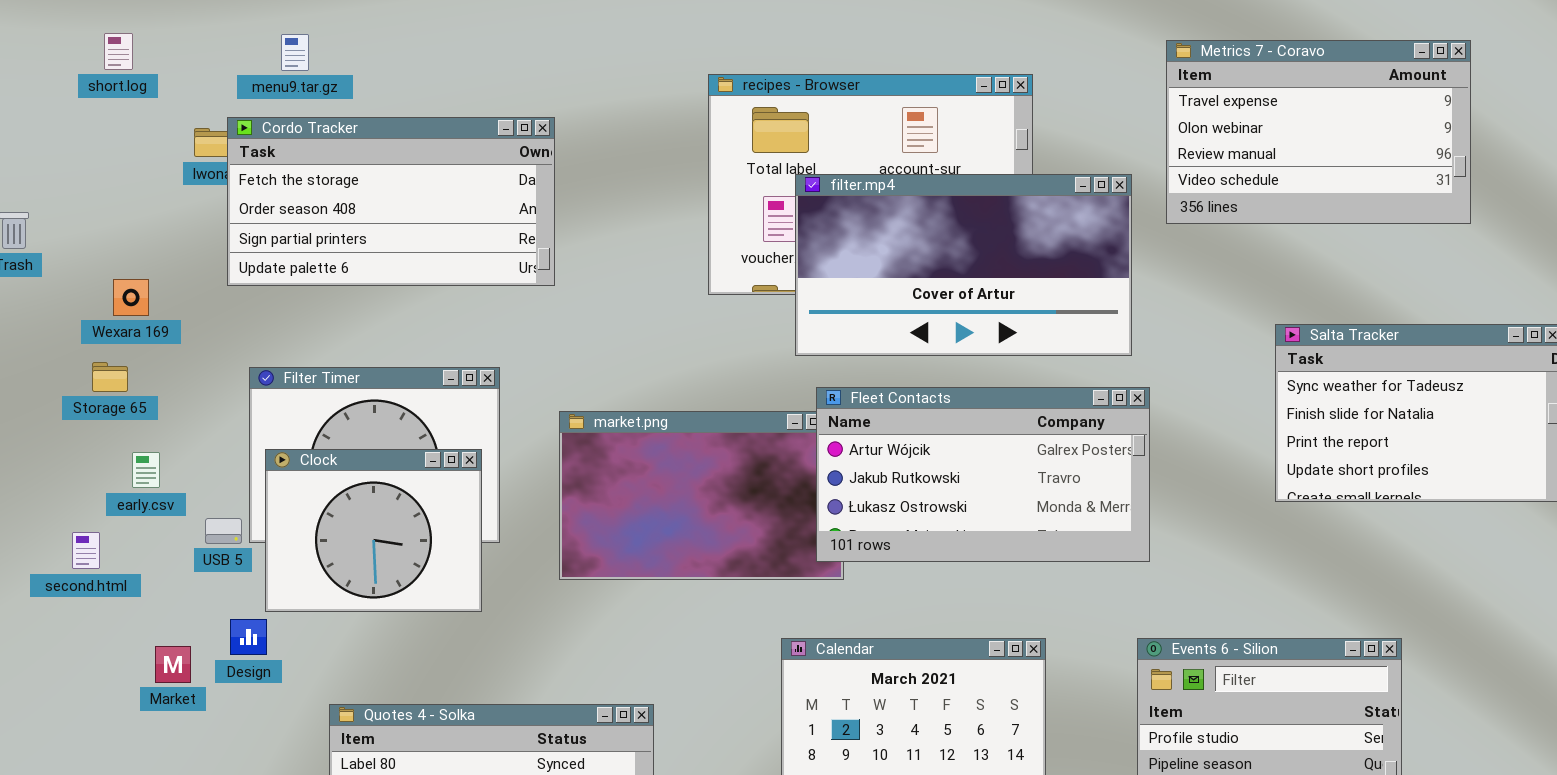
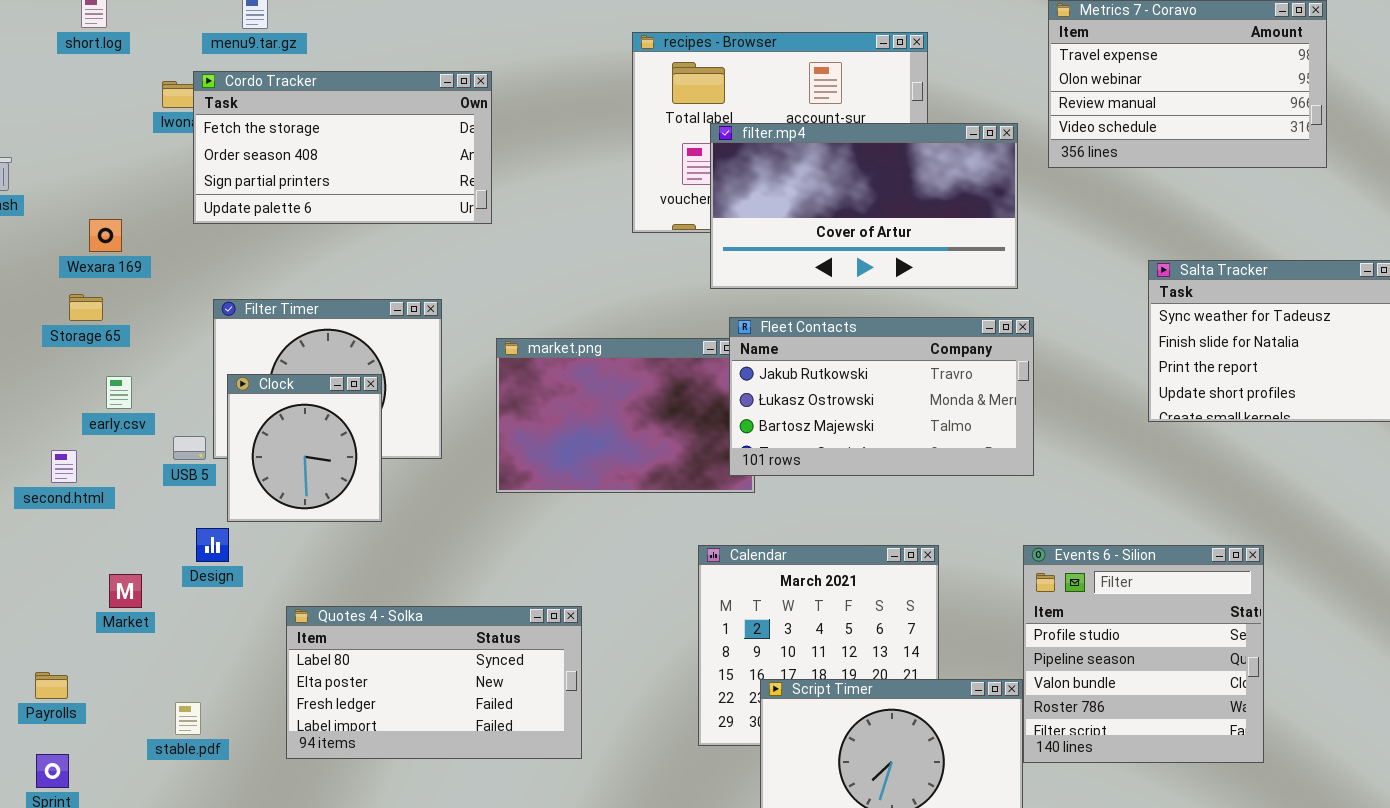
Fleet Contacts: [816,387,1150,562] -> [729,317,1034,476], scrolled down 1 row
Clock: [265,449,482,612] -> [227,374,382,522], resized
Market: [155,646,191,683] -> [109,574,142,608], moved

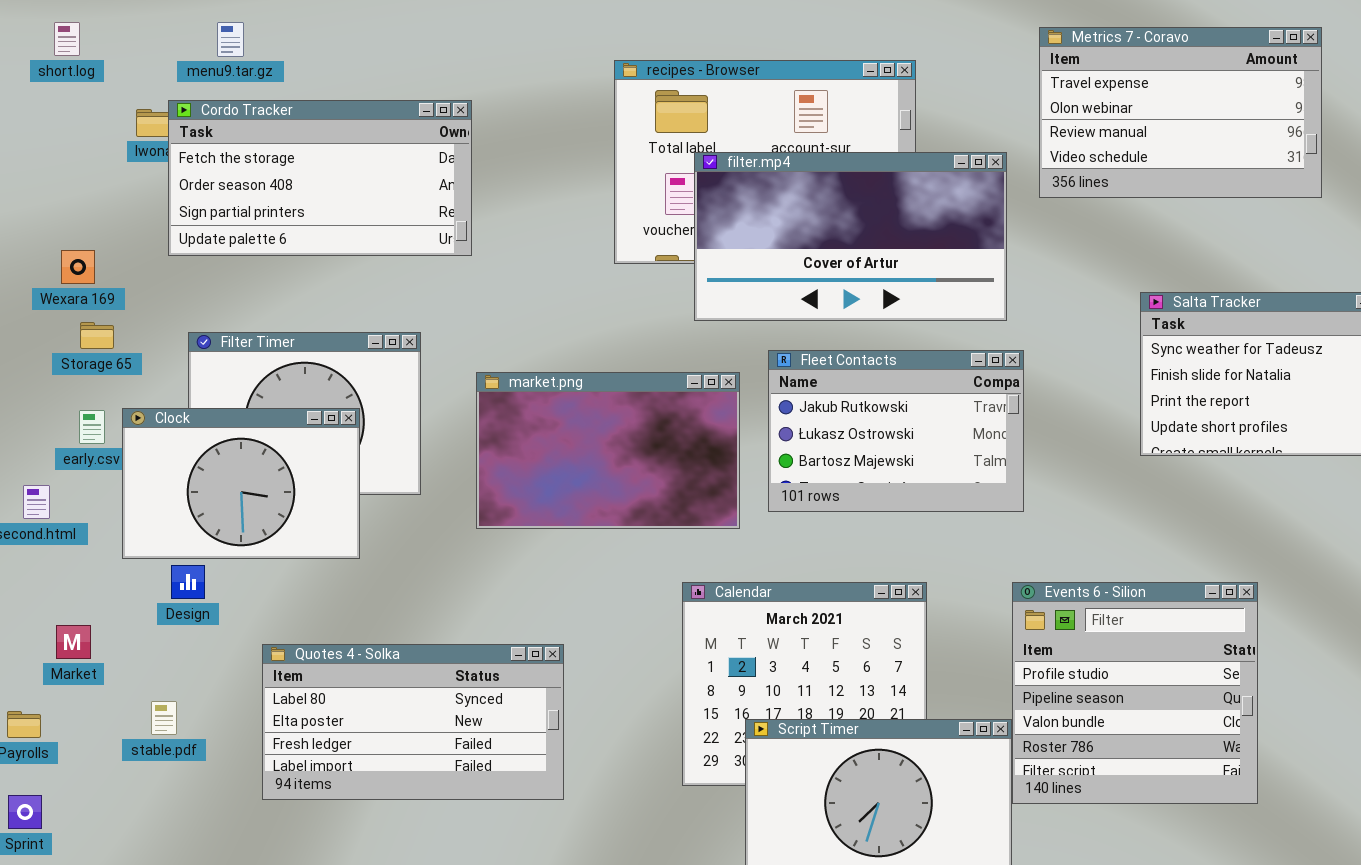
Storage 65: [69,294,103,321] -> [80,322,114,349], moved
Fleet Contacts: [729,317,1034,476] -> [768,350,1024,512], resized
Clock: [227,374,382,522] -> [122,408,360,559], resized
Market: [109,574,142,608] -> [56,625,91,659], moved
stable.pdf: [175,702,201,735] -> [151,701,177,735], moved

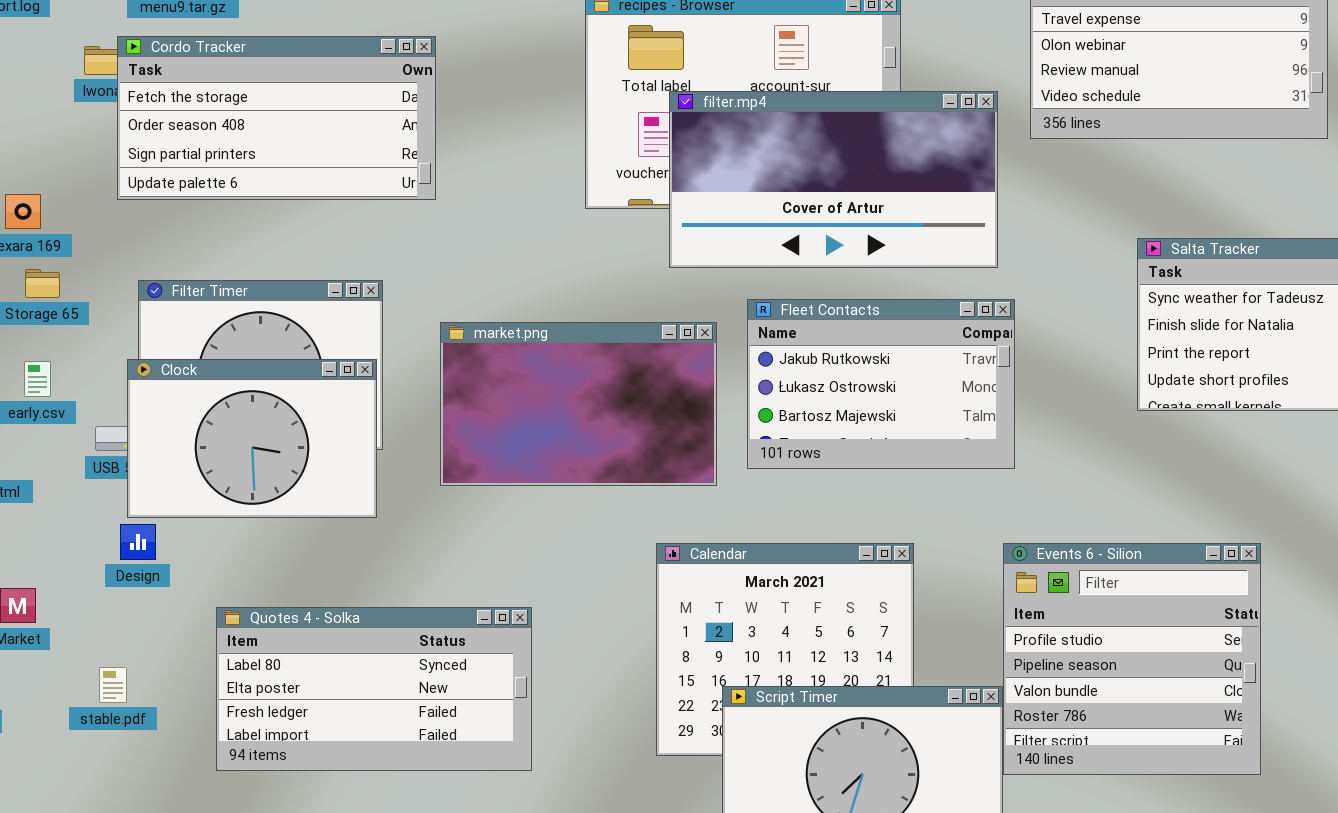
Clock: [122,408,360,559] -> [127,359,377,518], moved

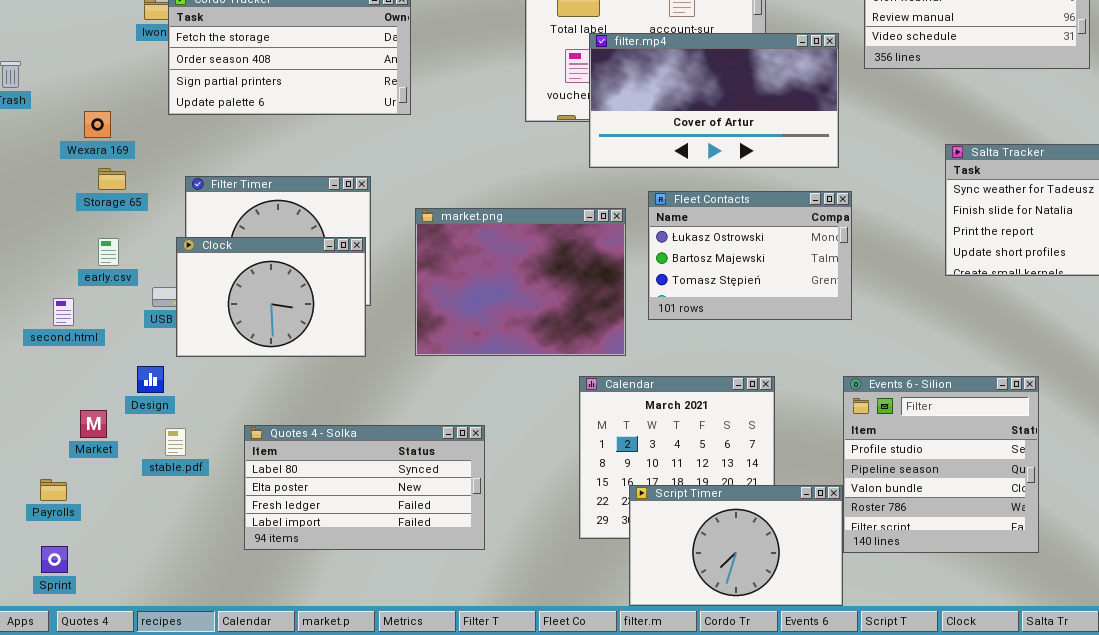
Fleet Contacts: [747,299,1015,469] -> [648,191,852,320], scrolled down 1 row
market.png: [440,322,717,486] -> [415,208,626,356], resized
Design: [120,524,156,560] -> [137,366,164,393], moved
stable.pdf: [99,667,127,703] -> [165,428,186,456], moved

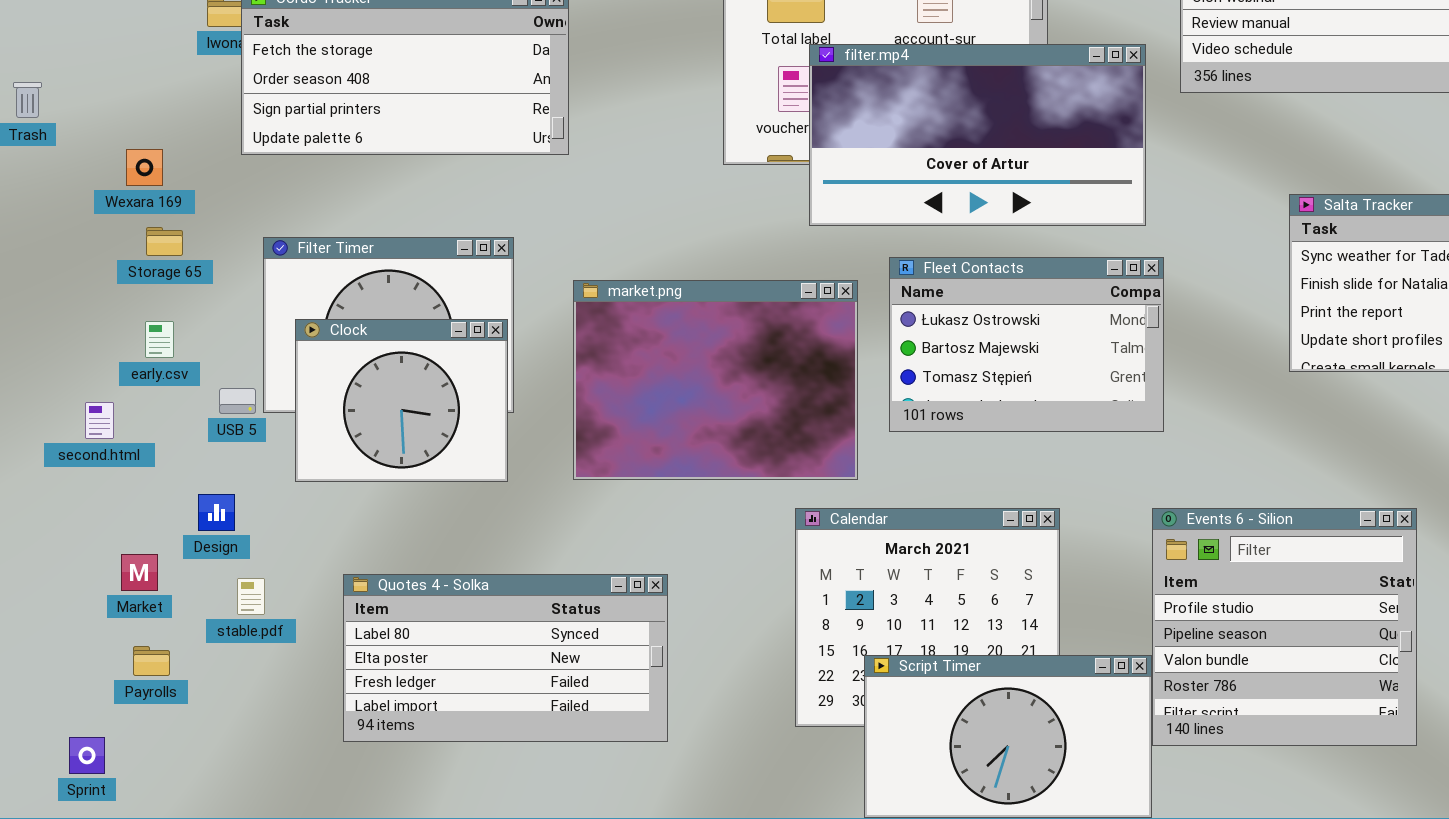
Clock: [176,237,366,357] -> [295,319,508,482], resized
Payrolls: [40,479,67,501] -> [133,646,170,676], moved

